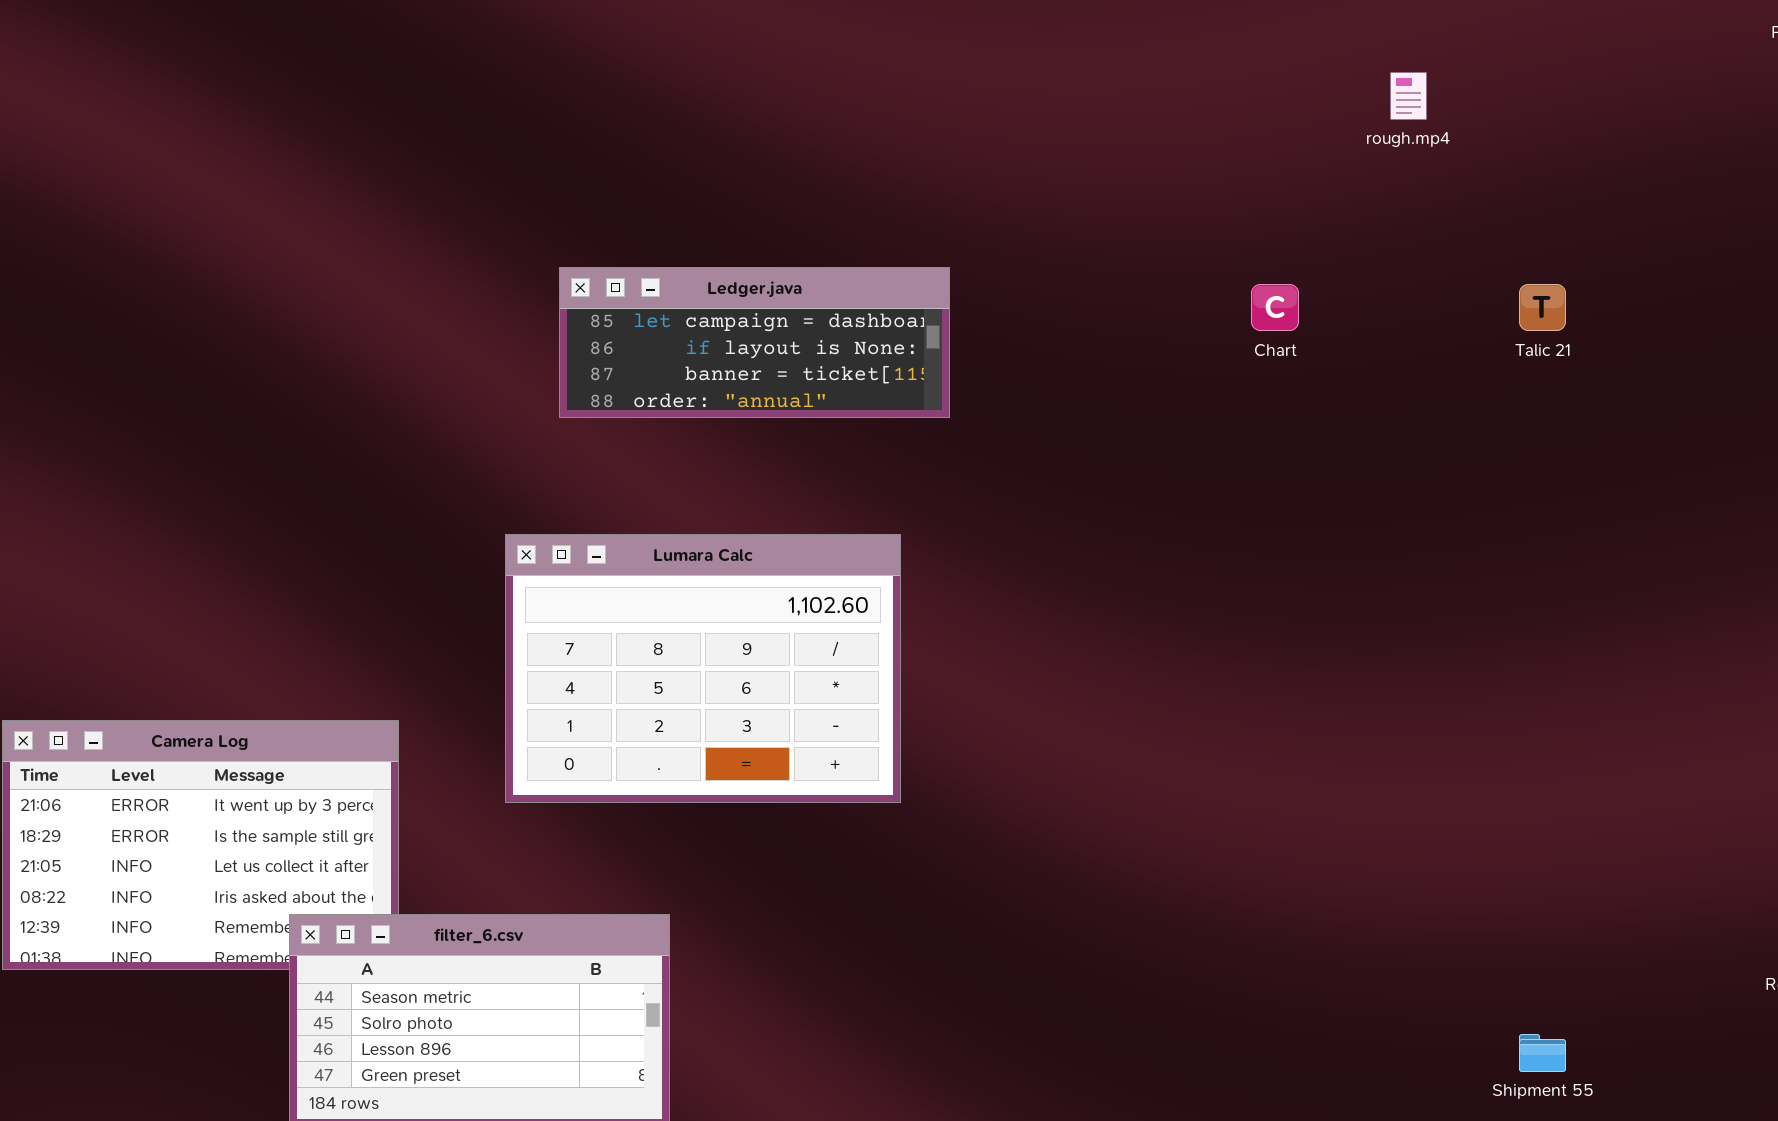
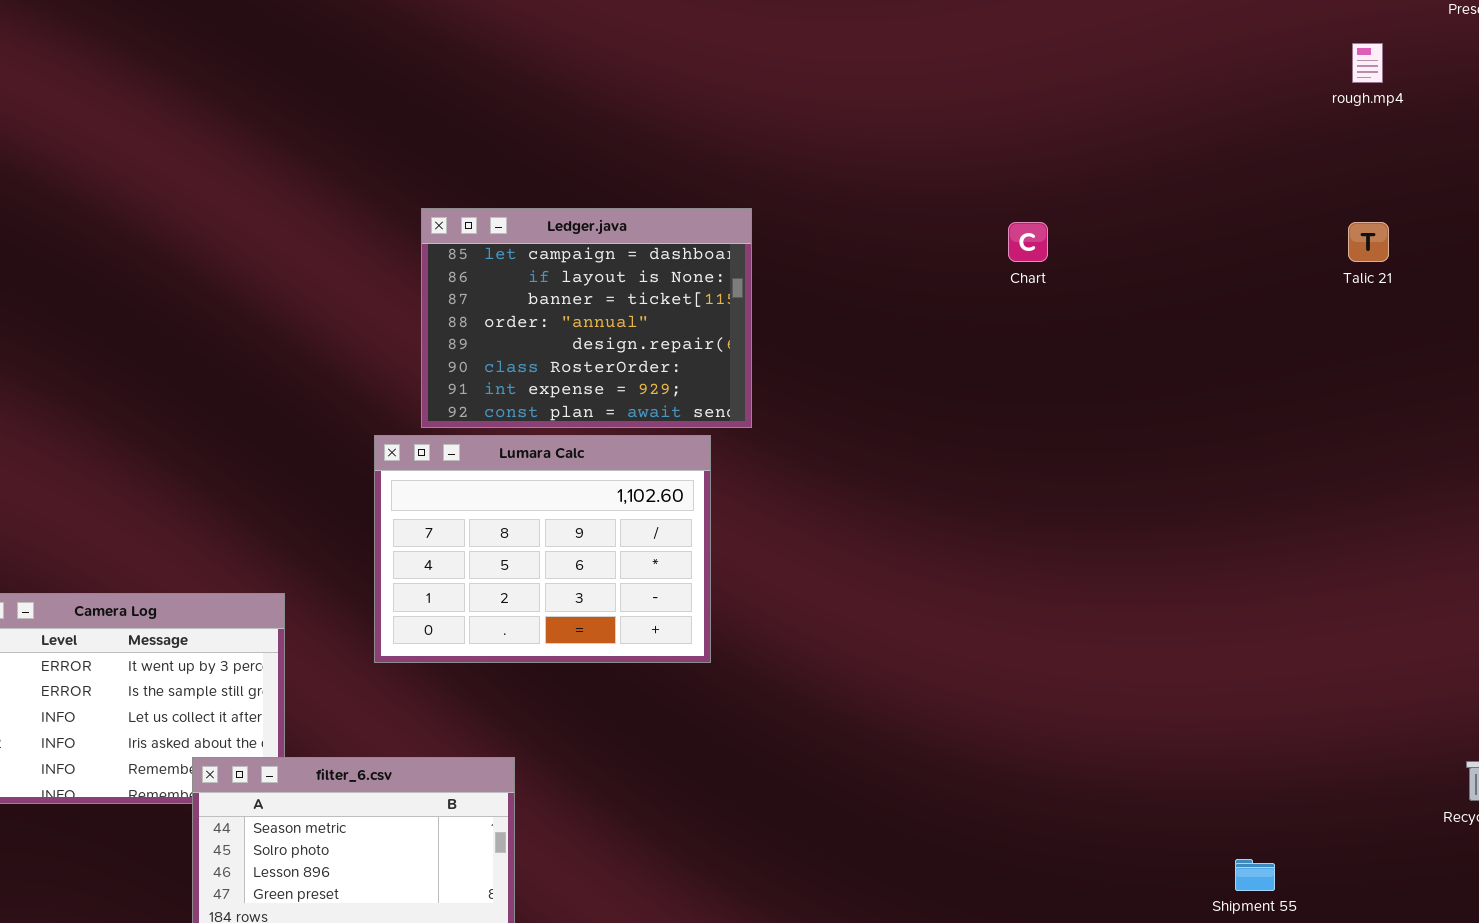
rough.mp4: [1390,72,1427,120] -> [1352,43,1383,83], moved
Ledger.java: [559,267,950,418] -> [421,208,752,428], resized
Talic 21: [1519,284,1566,331] -> [1348,222,1389,262], moved

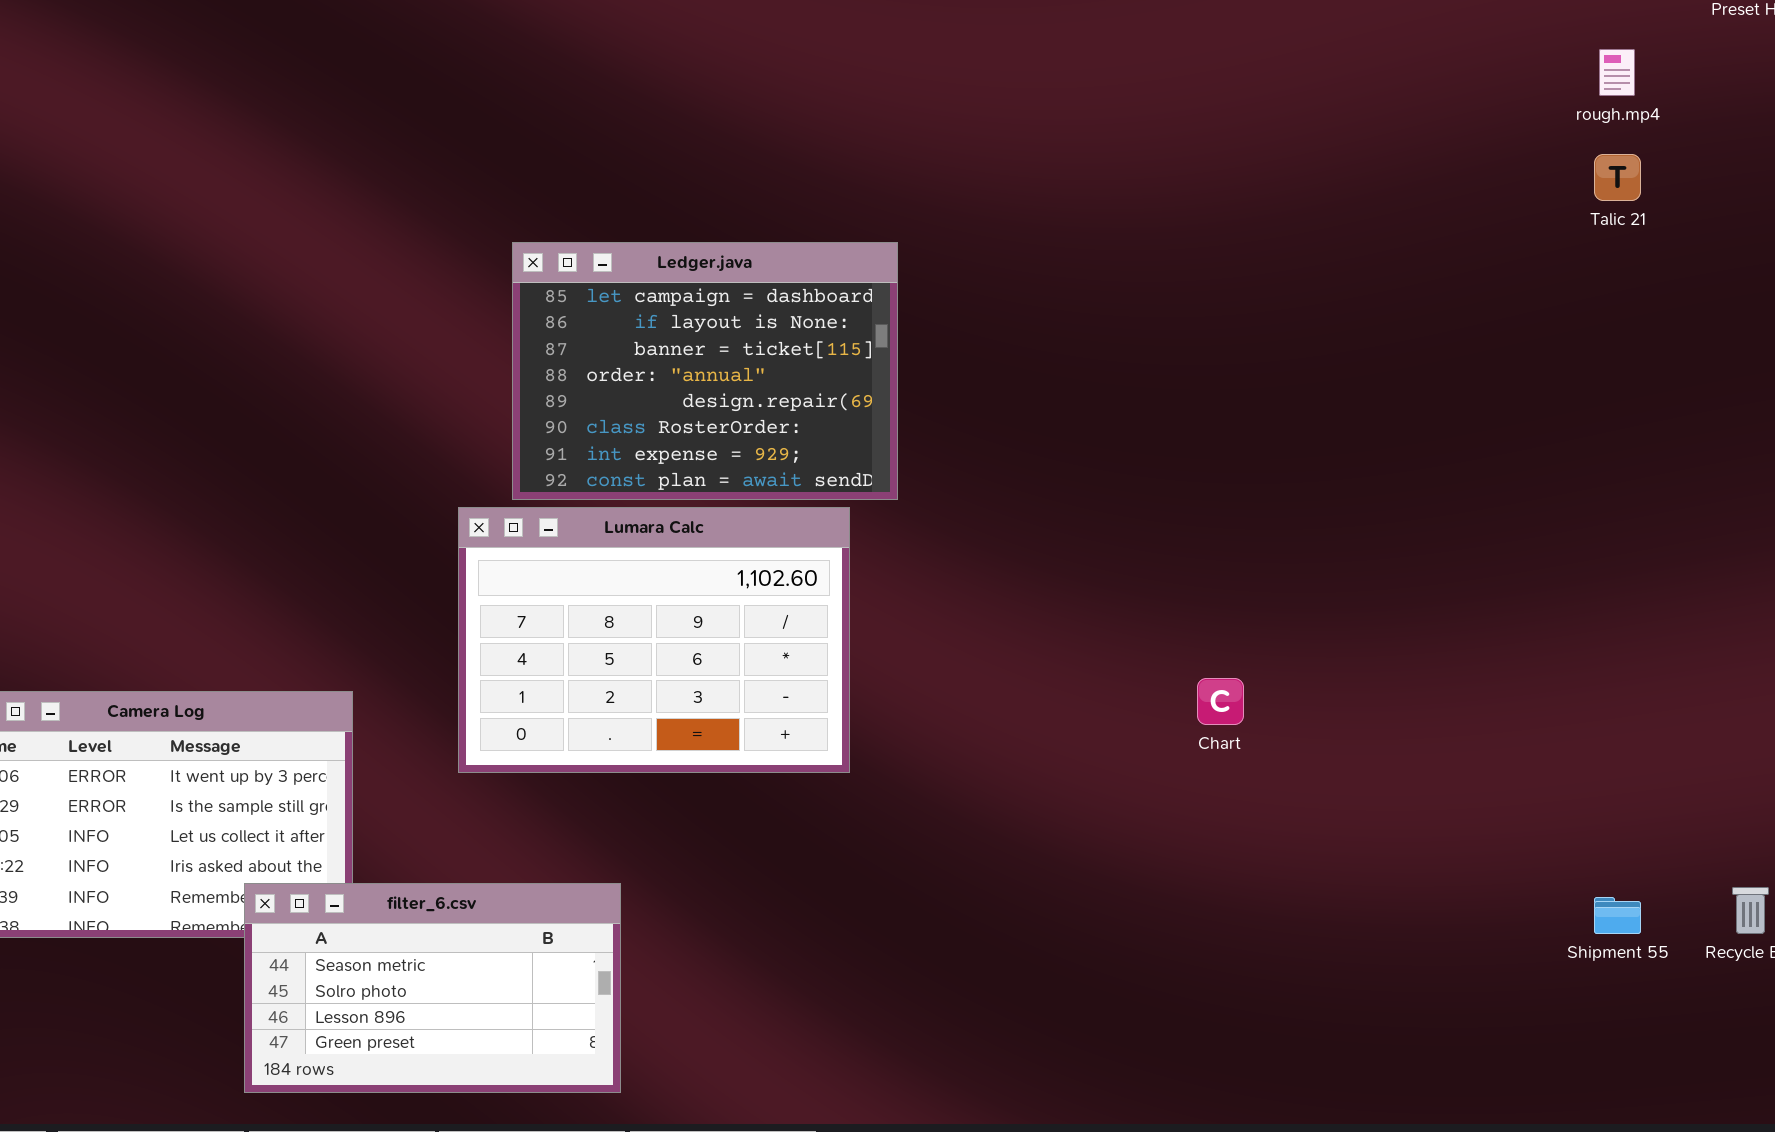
Chart: [1008,222,1048,262] -> [1197,678,1244,725], moved
Talic 21: [1348,222,1389,262] -> [1594,154,1641,201], moved
Shipment 55: [1235,859,1275,891] -> [1594,897,1641,934], moved

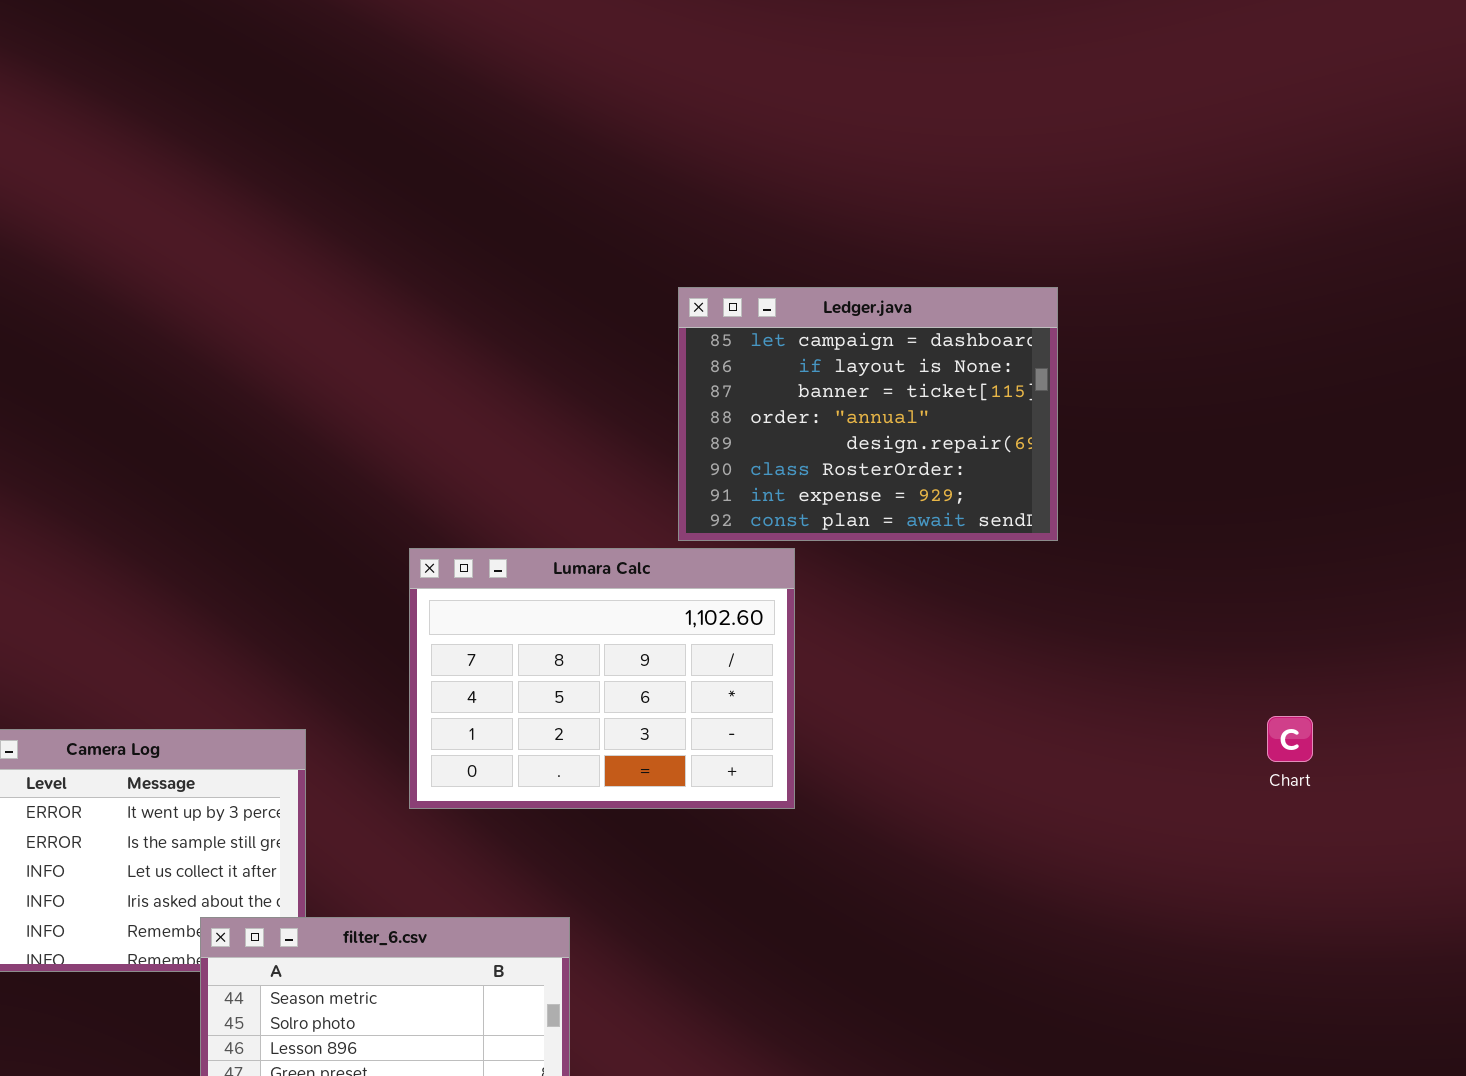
Ledger.java: [512,242,898,500] -> [678,287,1058,541], moved
Chart: [1197,678,1244,725] -> [1267,716,1313,762], moved

